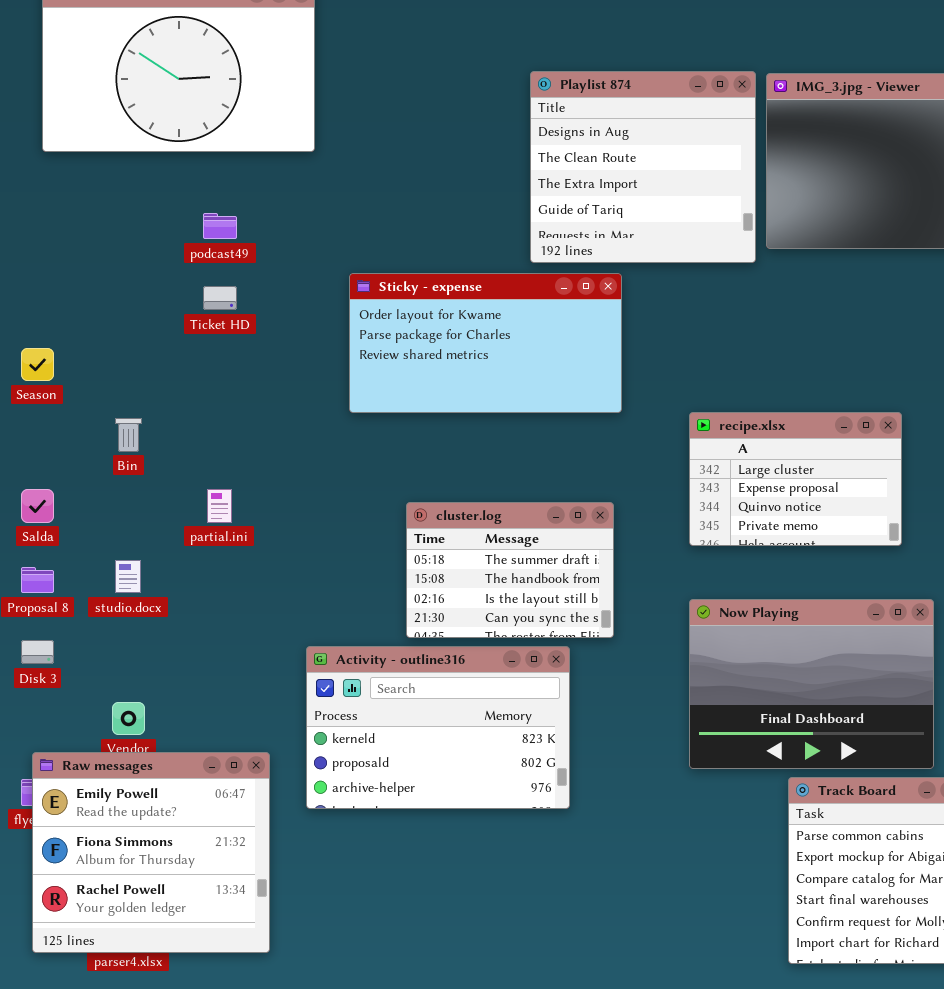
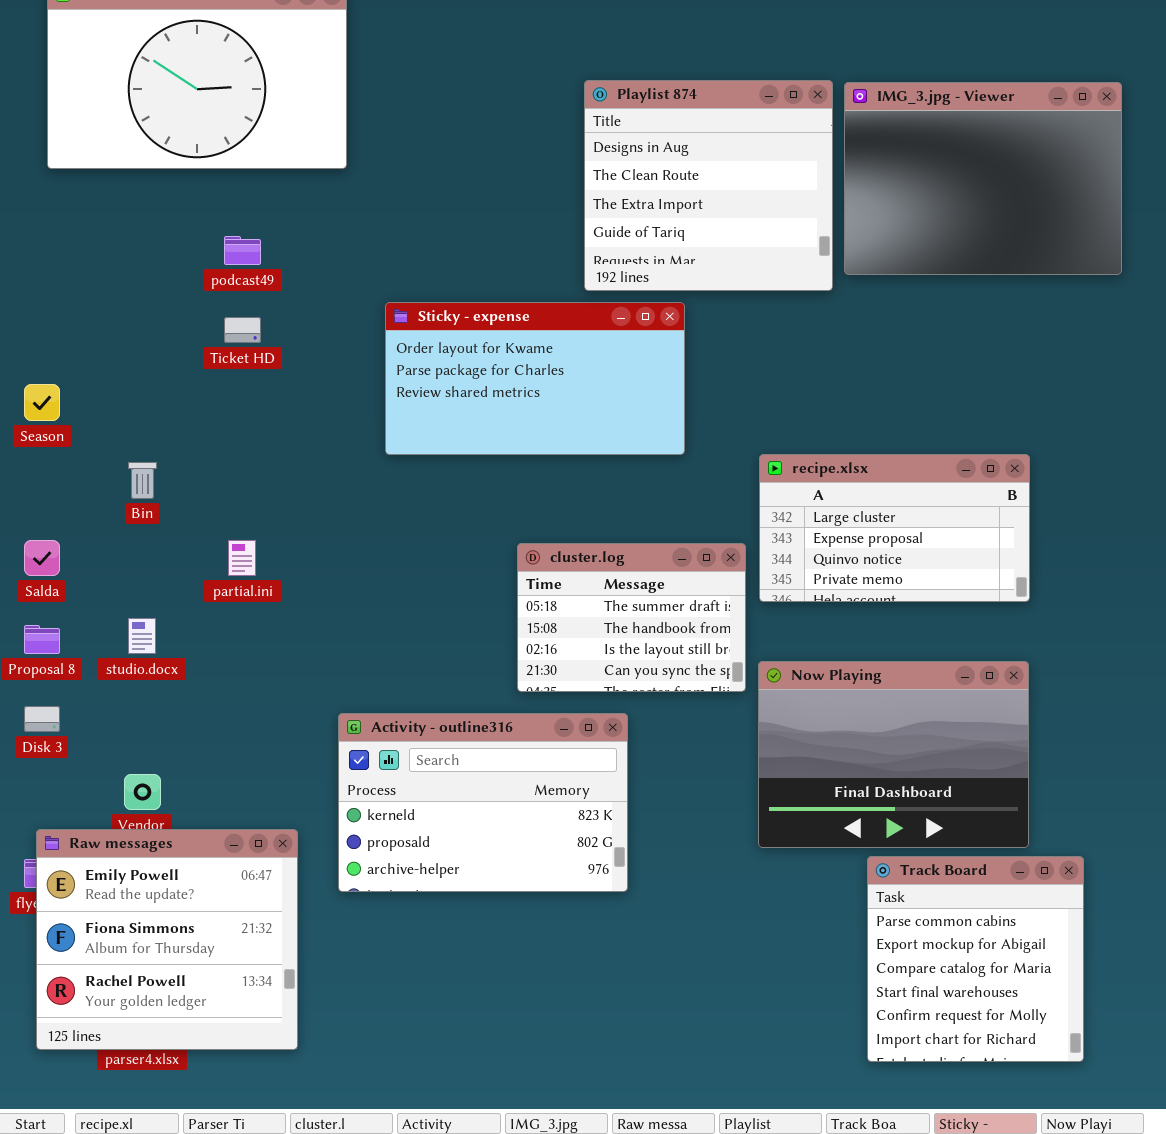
recipe.xlsx: [689,412,902,546] -> [759,454,1030,602], resized
cluster.log: [406,502,614,638] -> [517,543,746,692], moved

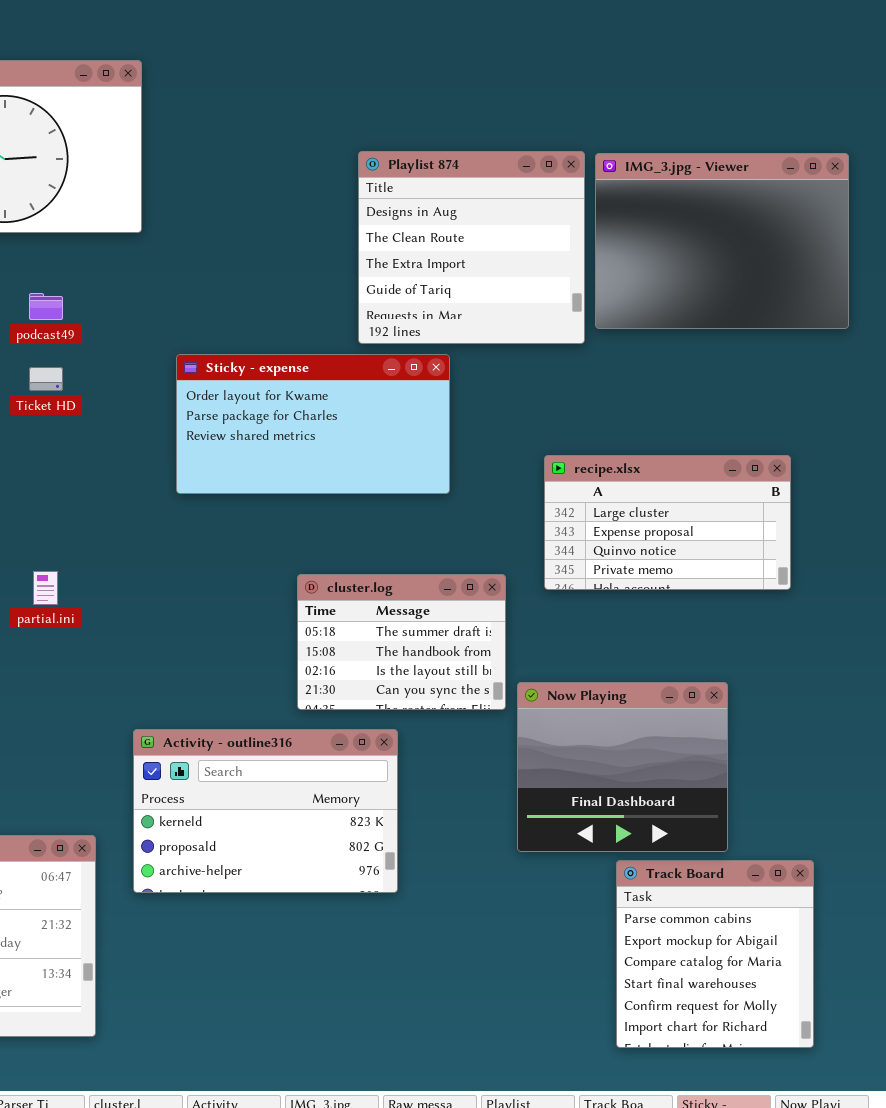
recipe.xlsx: [759,454,1030,602] -> [544,455,791,590], moved
Now Playing: [758,661,1029,848] -> [517,682,728,852], resized

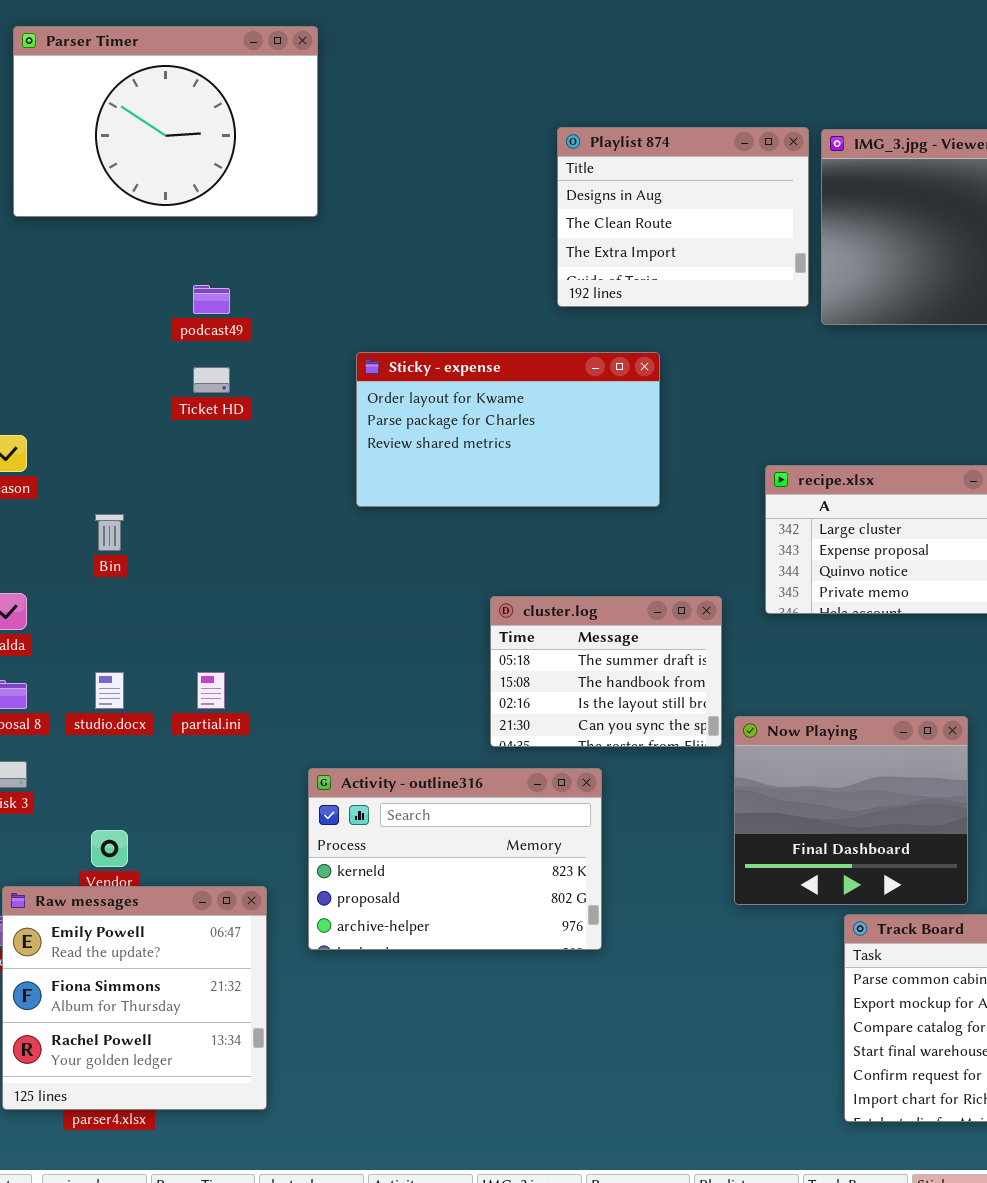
Playlist 874: [358,151,585,344] -> [557,127,809,307], resized
partial.ini: [33,571,58,605] -> [197,672,225,709], moved

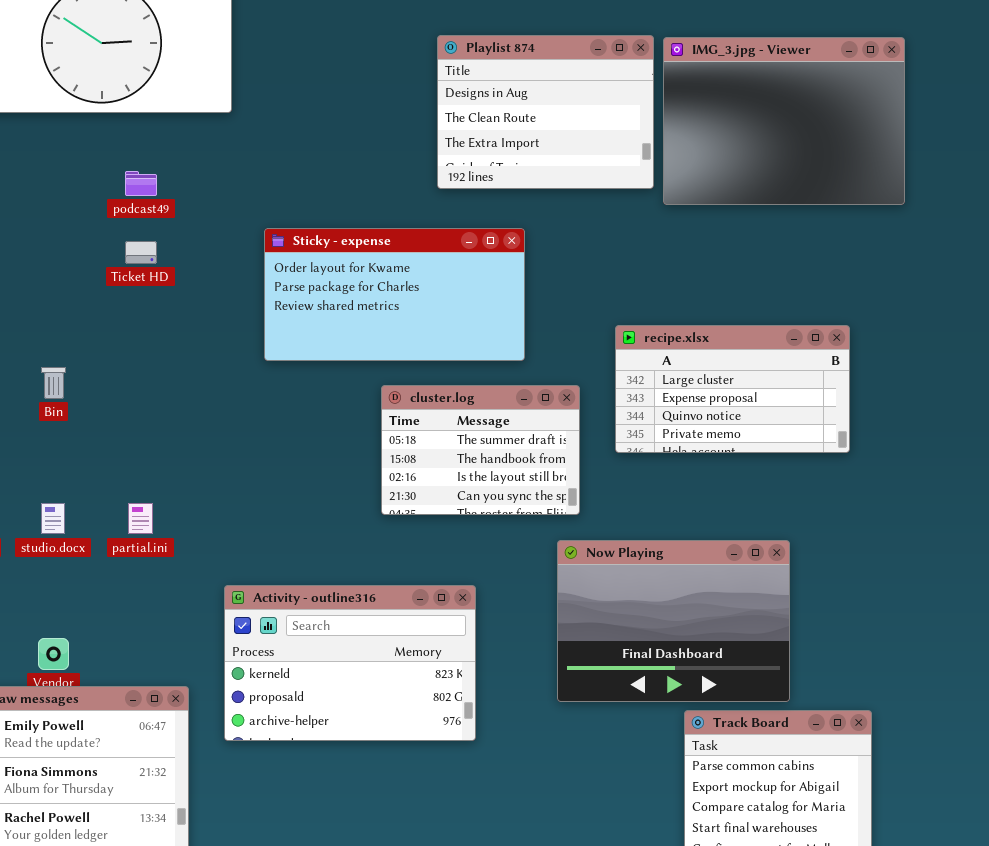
cluster.log: [490,596,722,747] -> [381,385,580,515], moved
Now Playing: [734,716,968,905] -> [557,540,790,702], resized

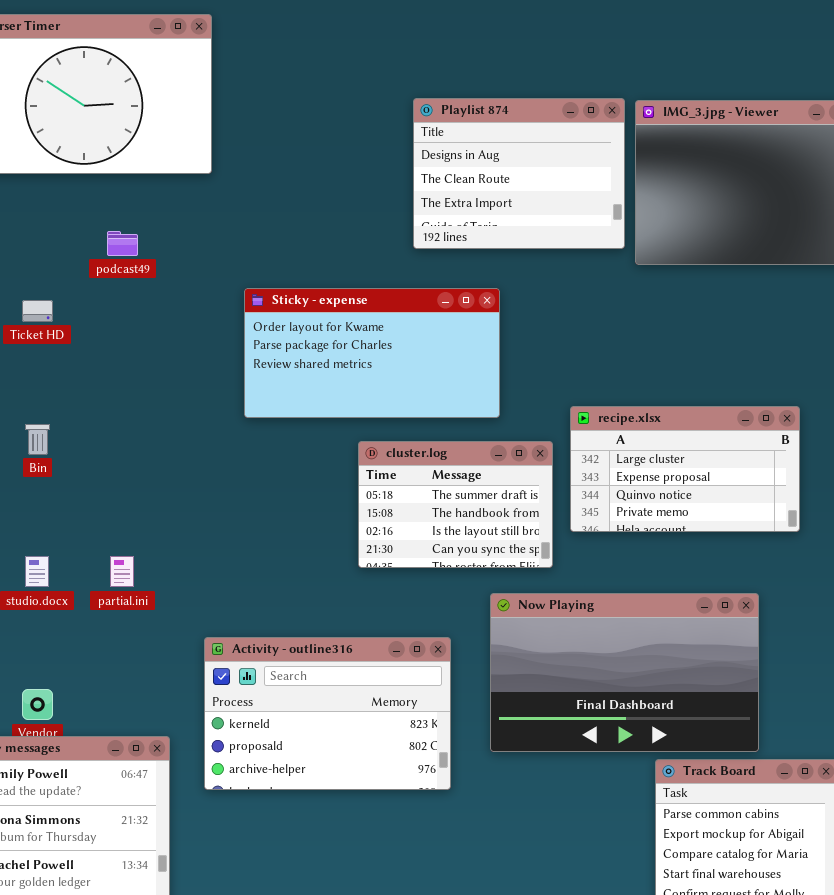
Ticket HD: [125,241,157,264] -> [22,300,53,322], moved
recipe.xlsx: [615,325,850,453] -> [570,406,800,532], moved
Now Playing: [557,540,790,702] -> [490,593,759,752], resized

